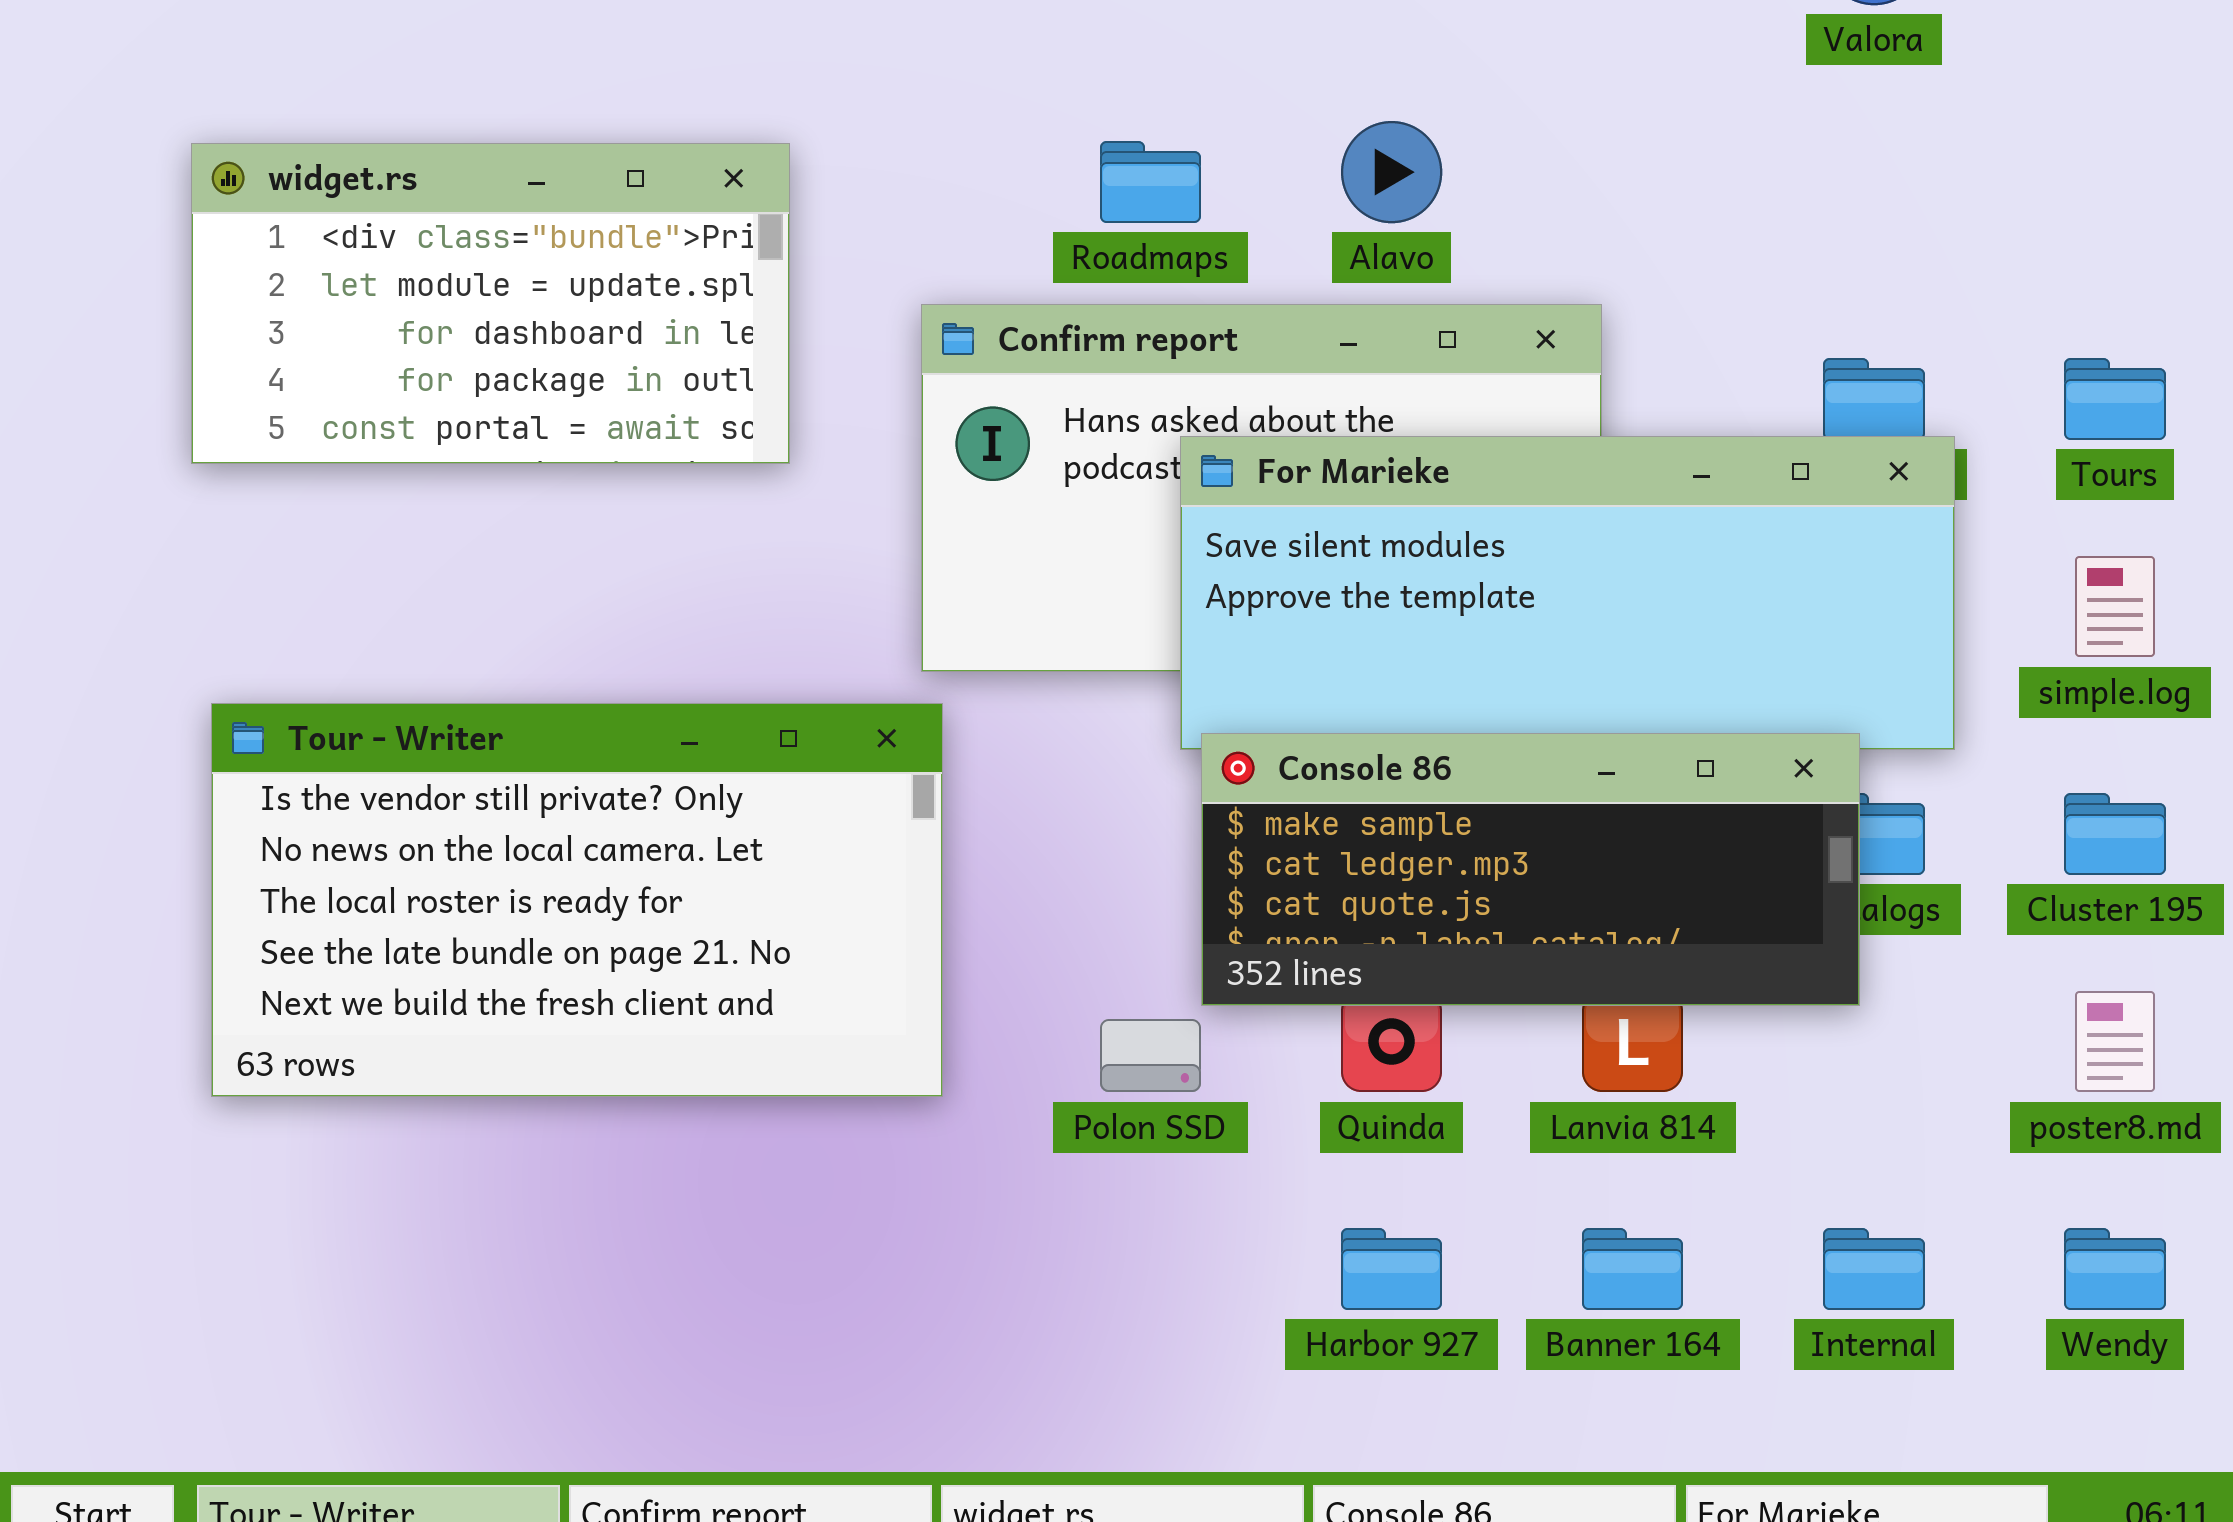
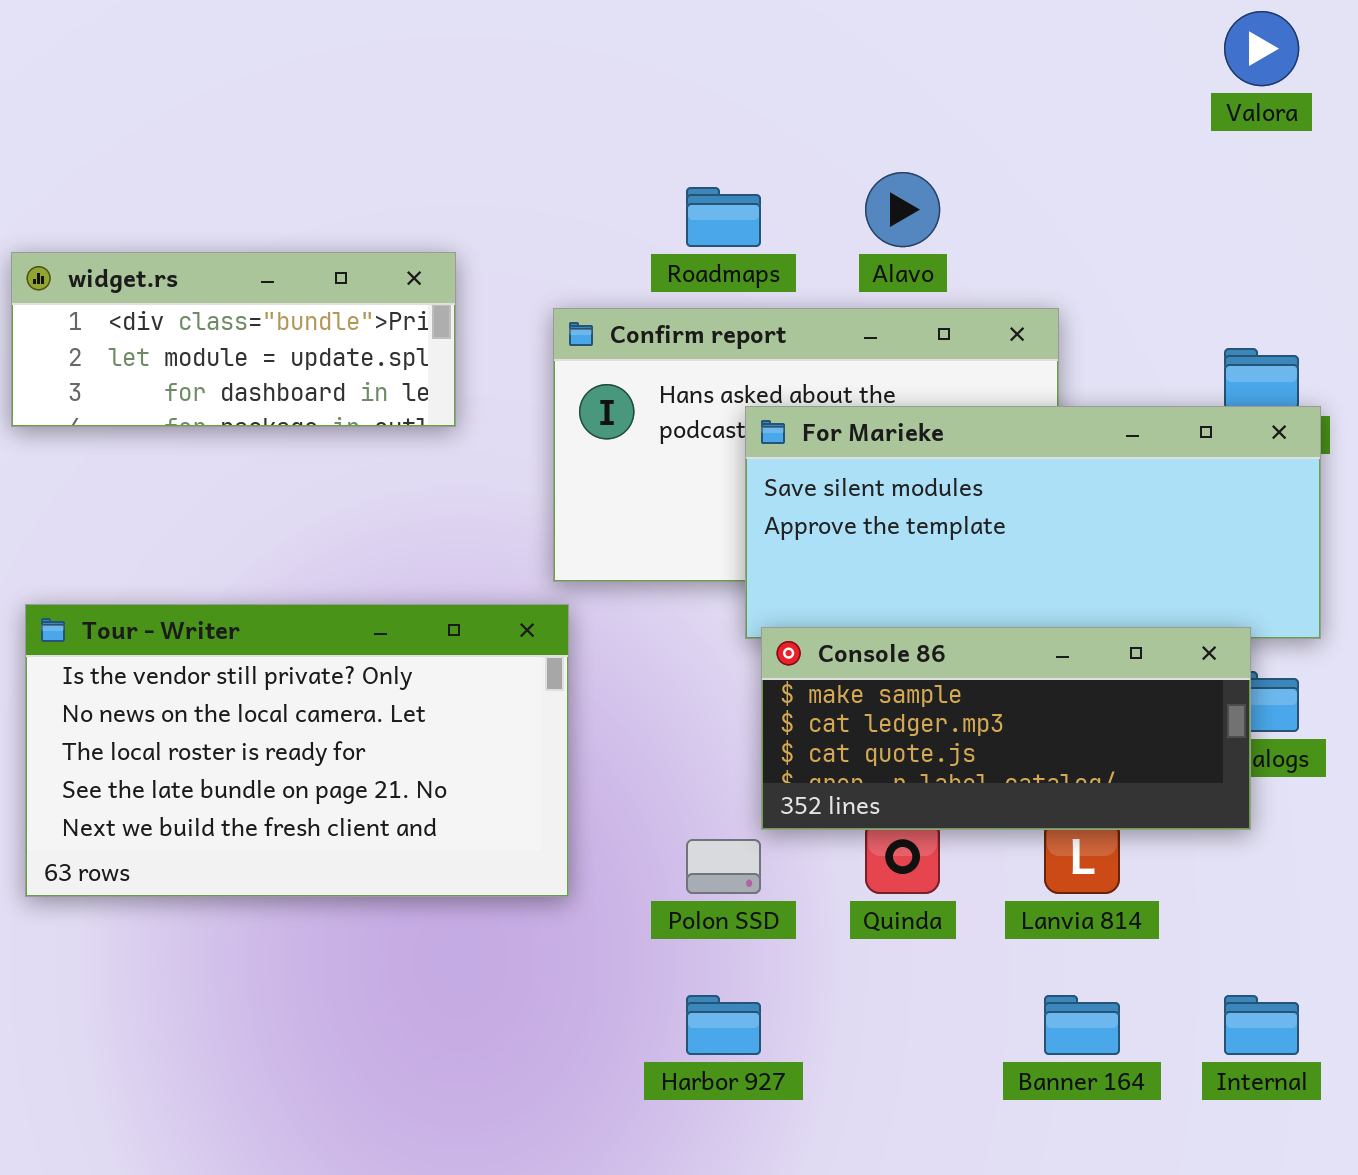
widget.rs: [191,143,790,464] -> [11,252,456,427], resized
Harbor 927: [1341,1228,1442,1310] -> [686,995,761,1055], moved

